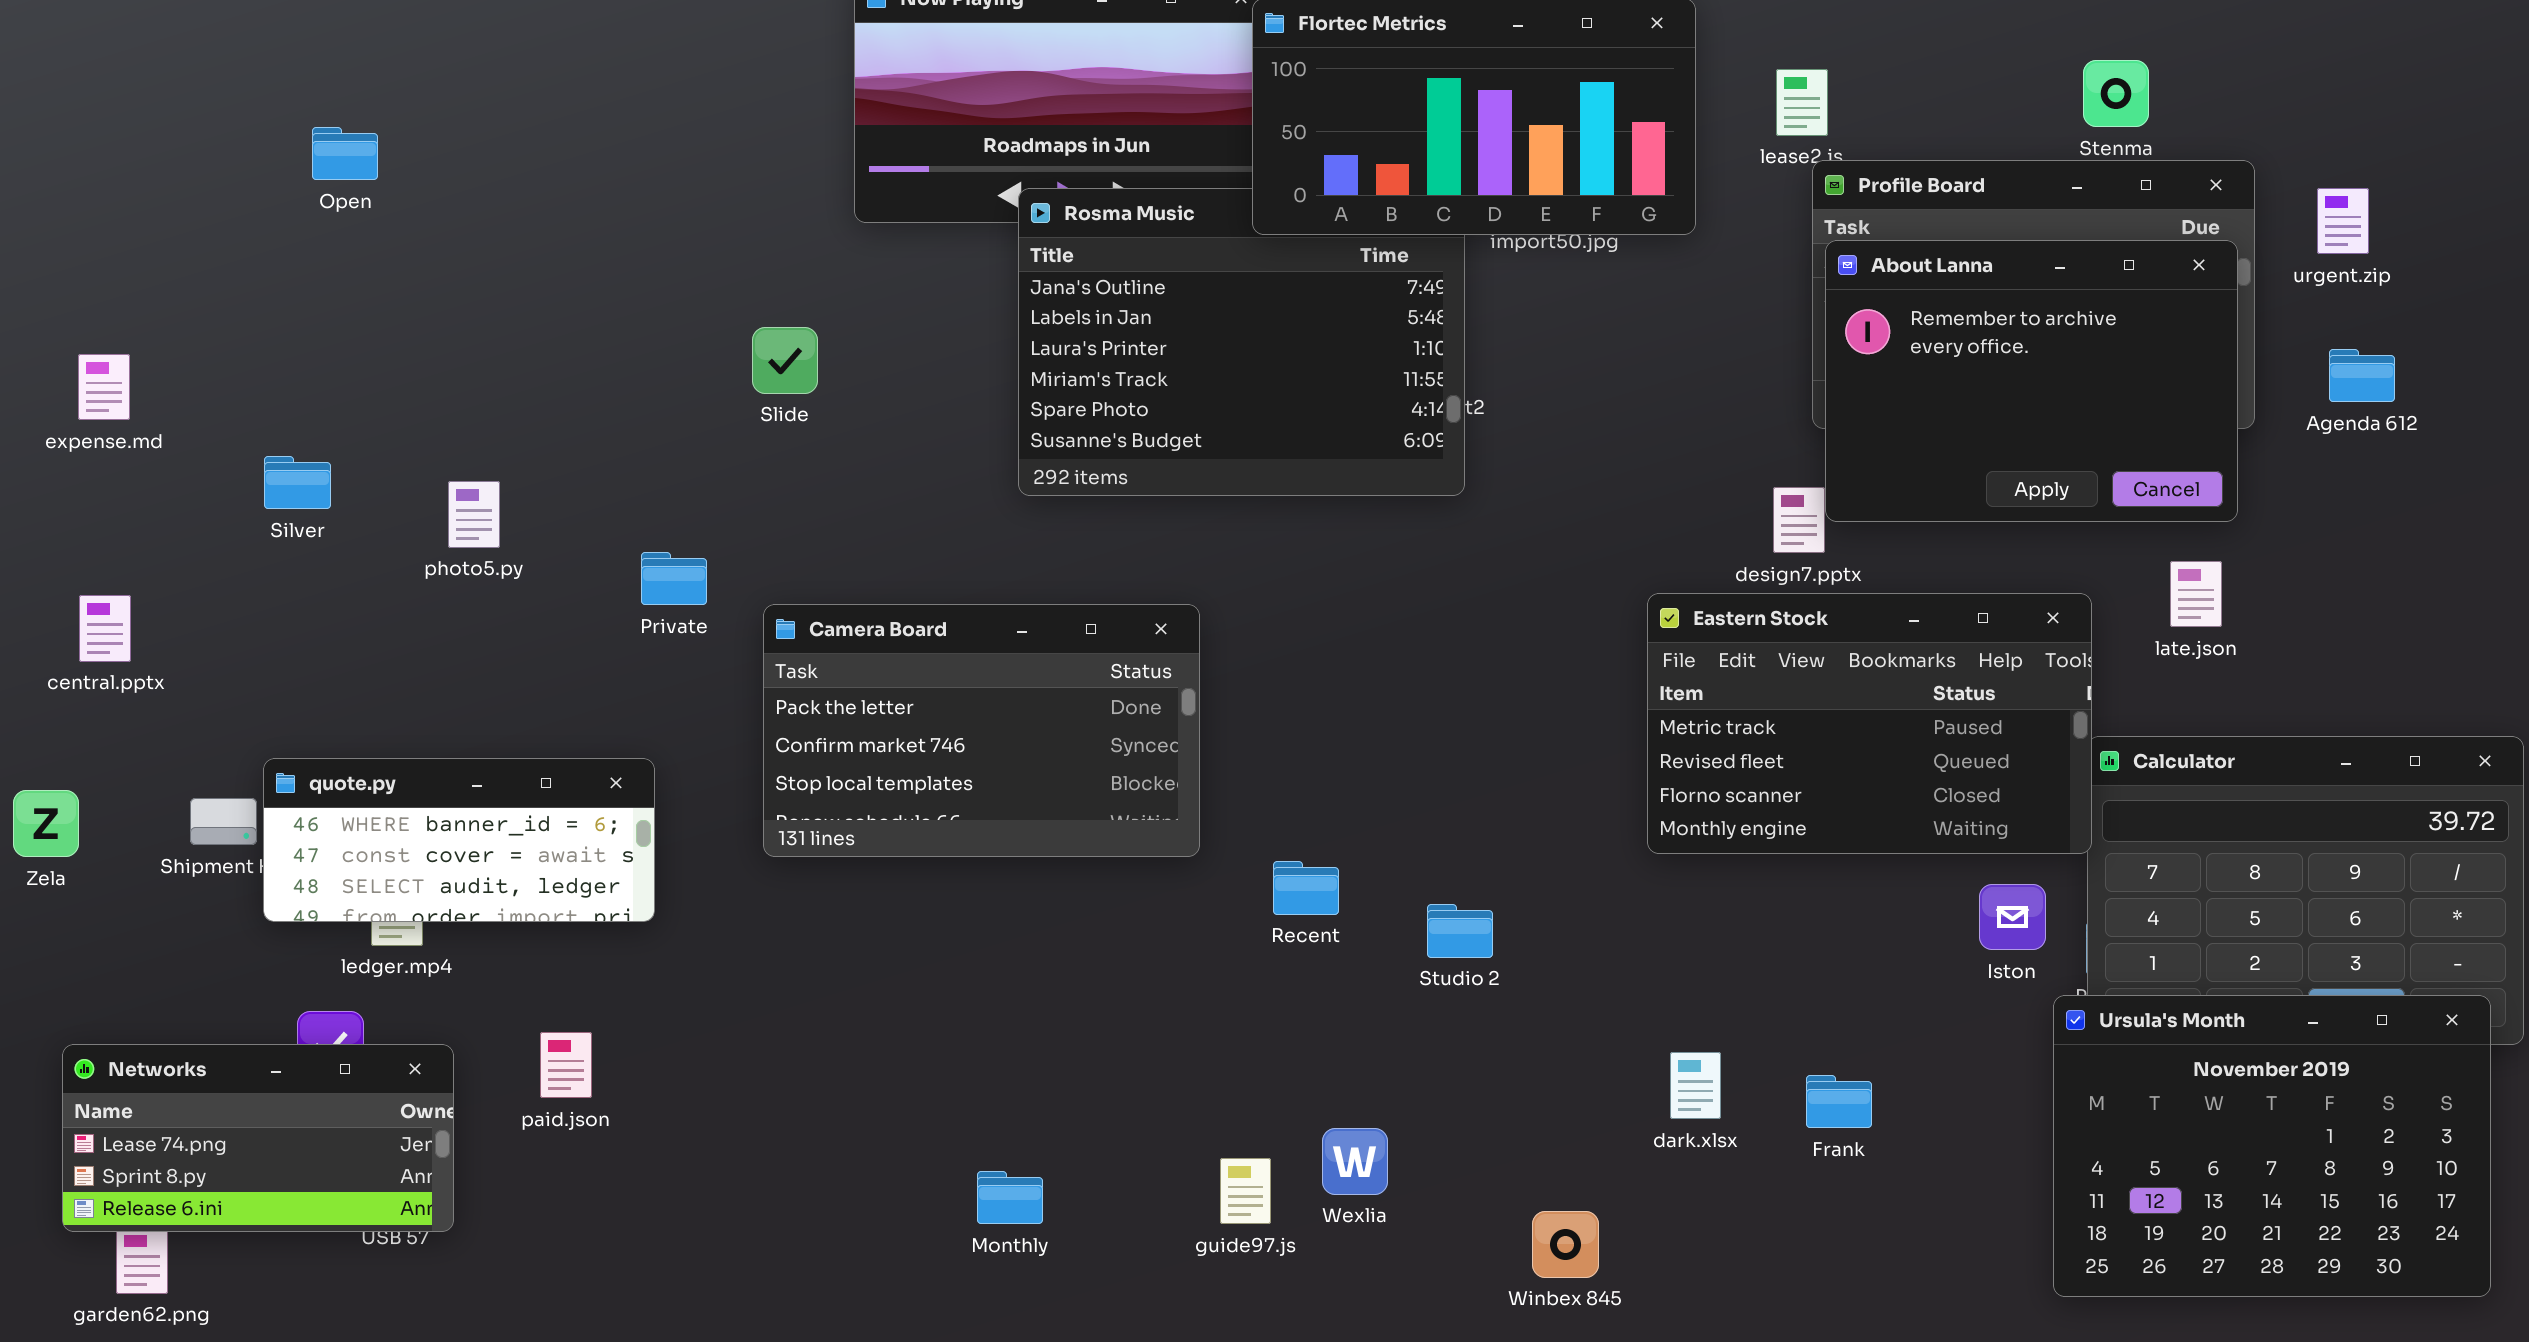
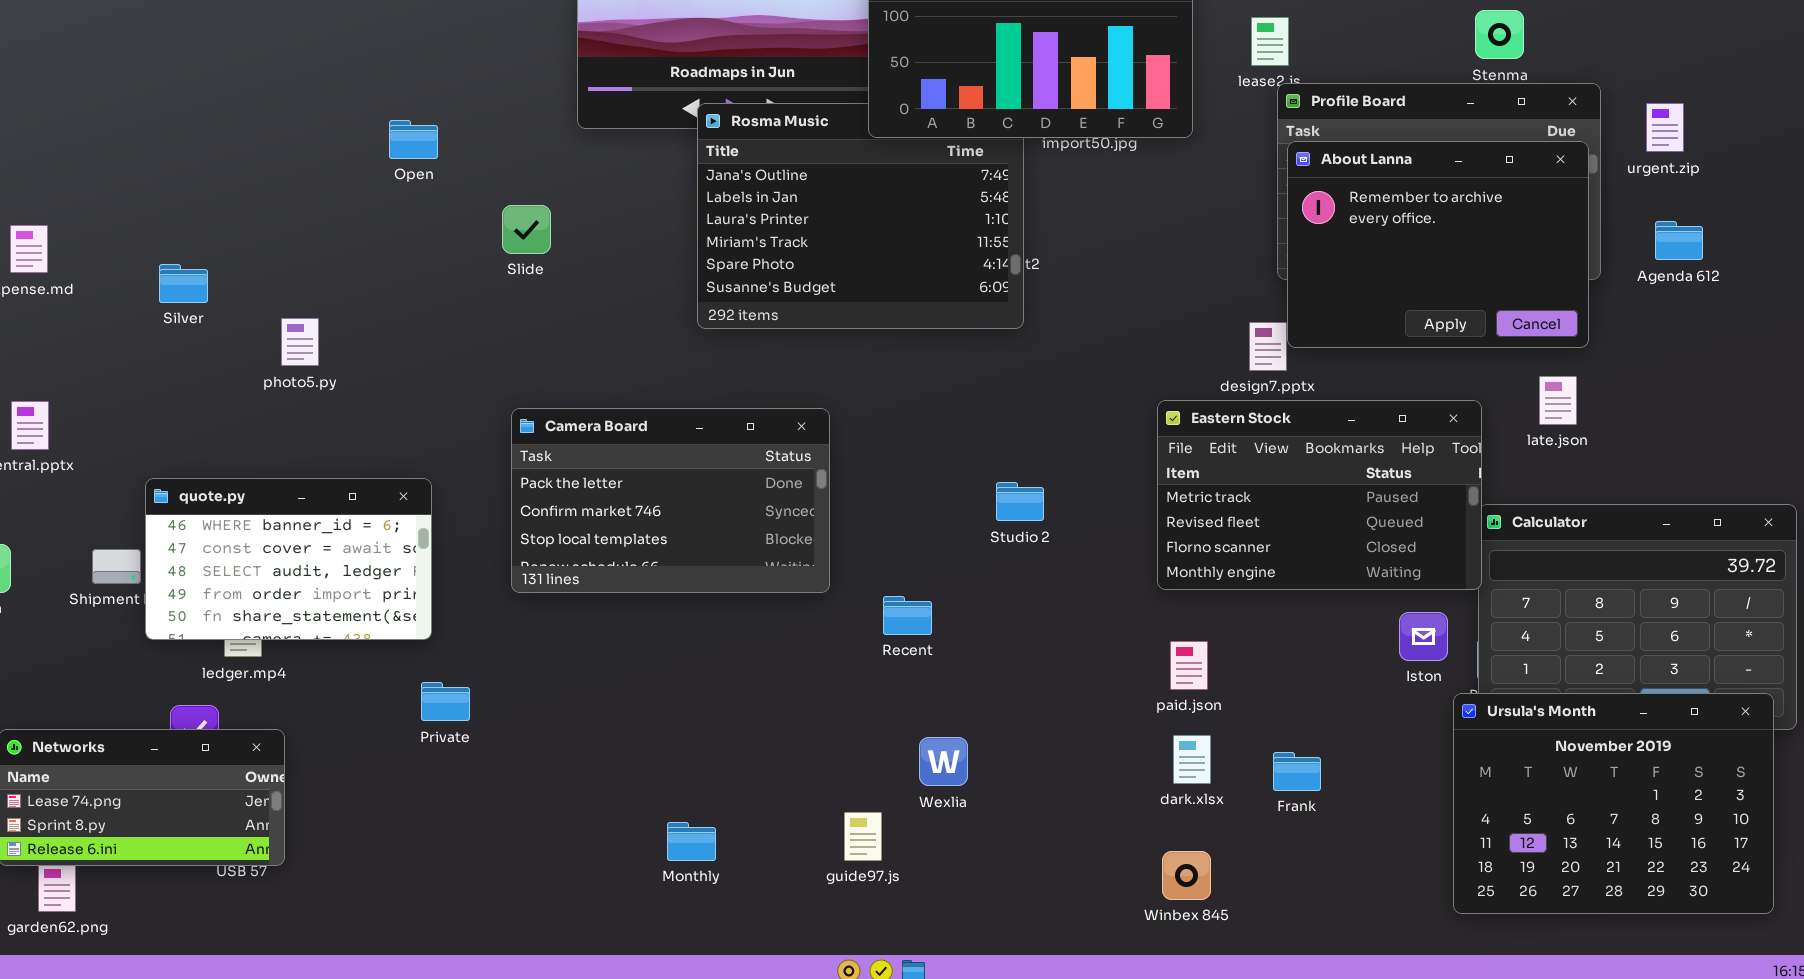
Open: [312,127,378,180] -> [389,120,438,159], moved
Silver: [264,456,331,509] -> [159,264,208,303], moved
Private: [641,552,707,605] -> [421,682,470,721], moved
quote.py: [263,758,655,922] -> [145,478,432,640], resized
Studio 2: [1427,904,1493,958] -> [996,482,1044,521], moved
paid.json: [540,1032,592,1098] -> [1170,641,1208,690], moved
Wexlia: [1322,1128,1388,1195] -> [919,737,968,786], moved
Winbex 845: [1532,1211,1599,1278] -> [1162,851,1211,900], moved

